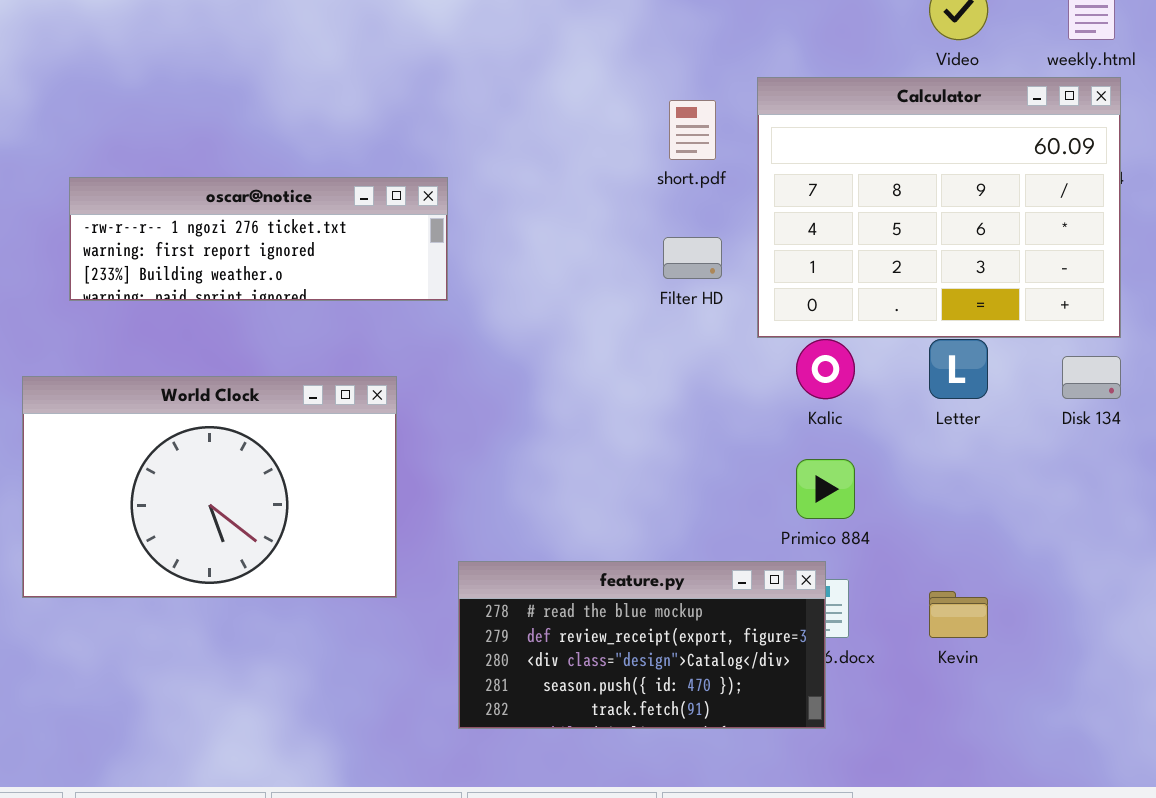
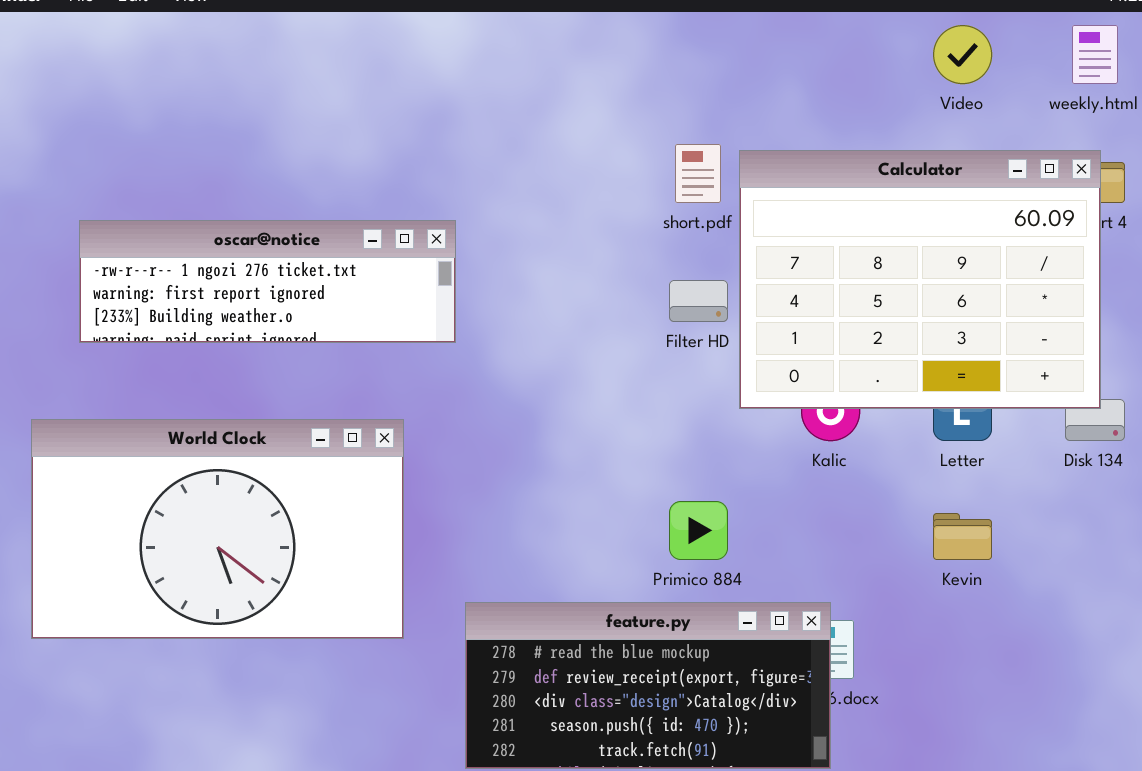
Calculator: [757,77,1121,338] -> [739,150,1101,409], moved
Primico 884: [796,459,855,519] -> [669,501,728,560], moved
Kevin: [929,591,988,638] -> [933,513,992,560], moved

